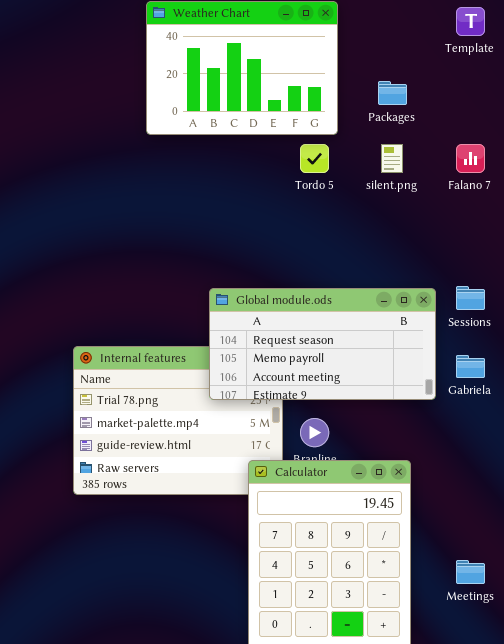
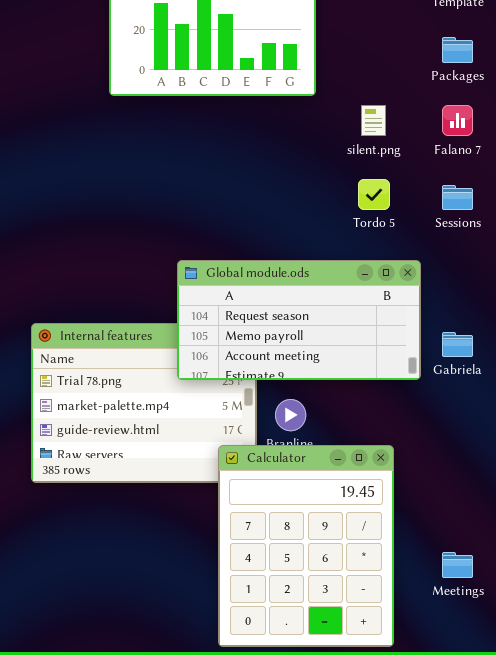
Packages: [378,81,407,105] -> [442,37,473,63], moved
Tordo 5: [300,144,329,173] -> [358,179,390,210], moved
Sessions: [456,286,485,310] -> [442,185,473,210], moved

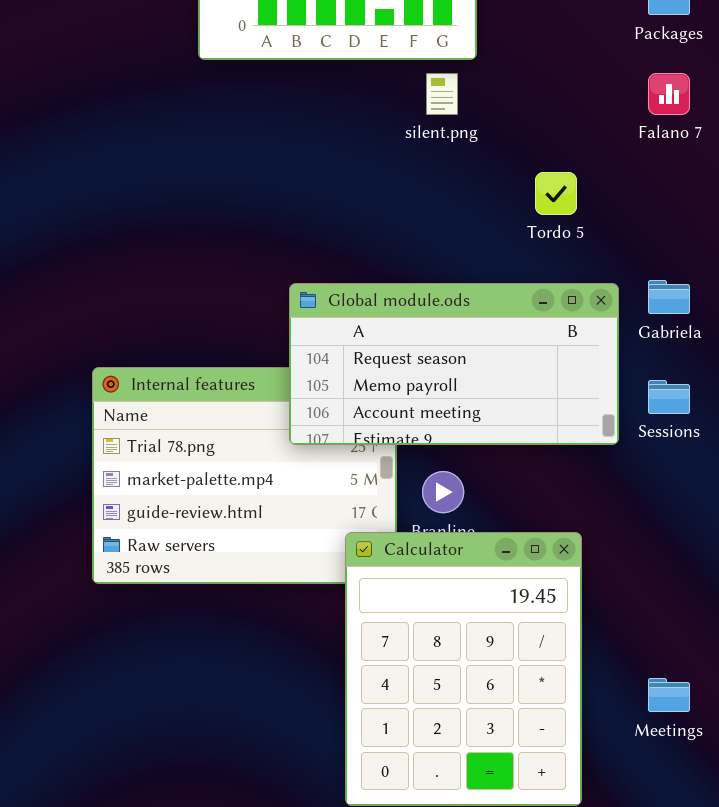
silent.png: [361,105,386,136] -> [426,73,458,115], moved
Sessions: [442,185,473,210] -> [648,380,690,414], moved
Gabriela: [442,332,473,357] -> [648,280,690,314], moved

